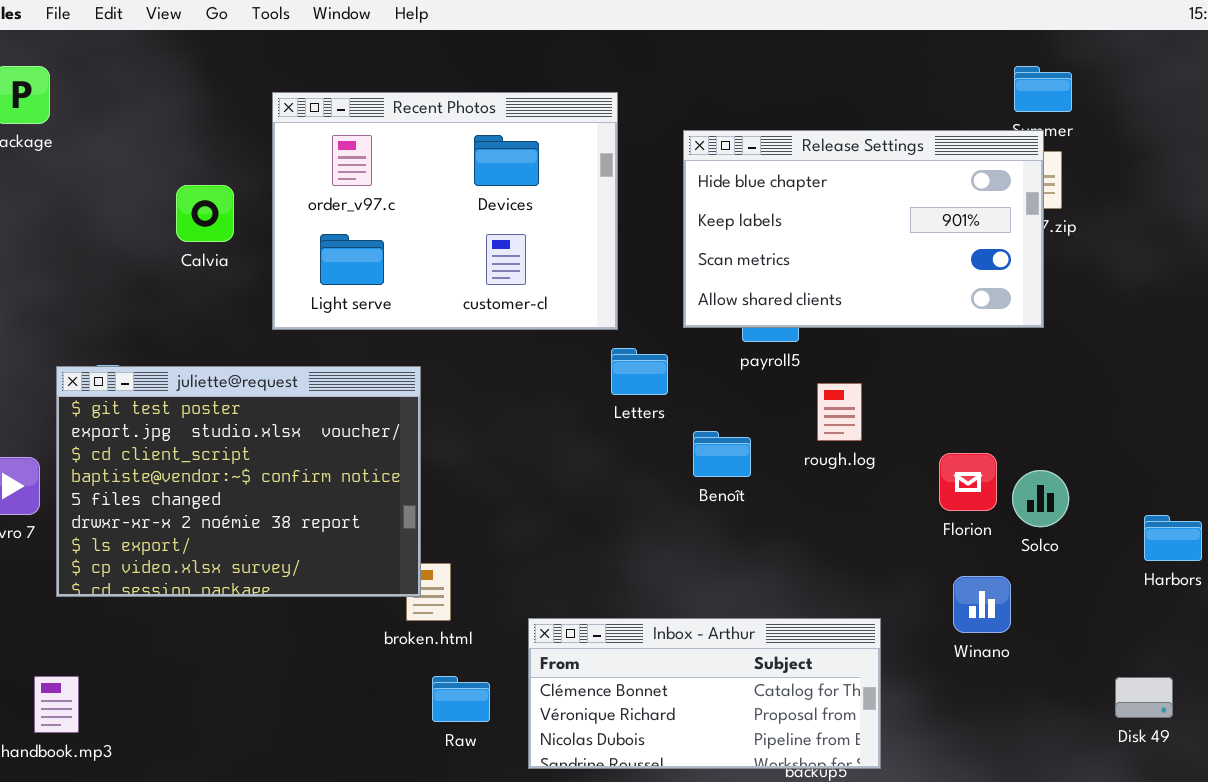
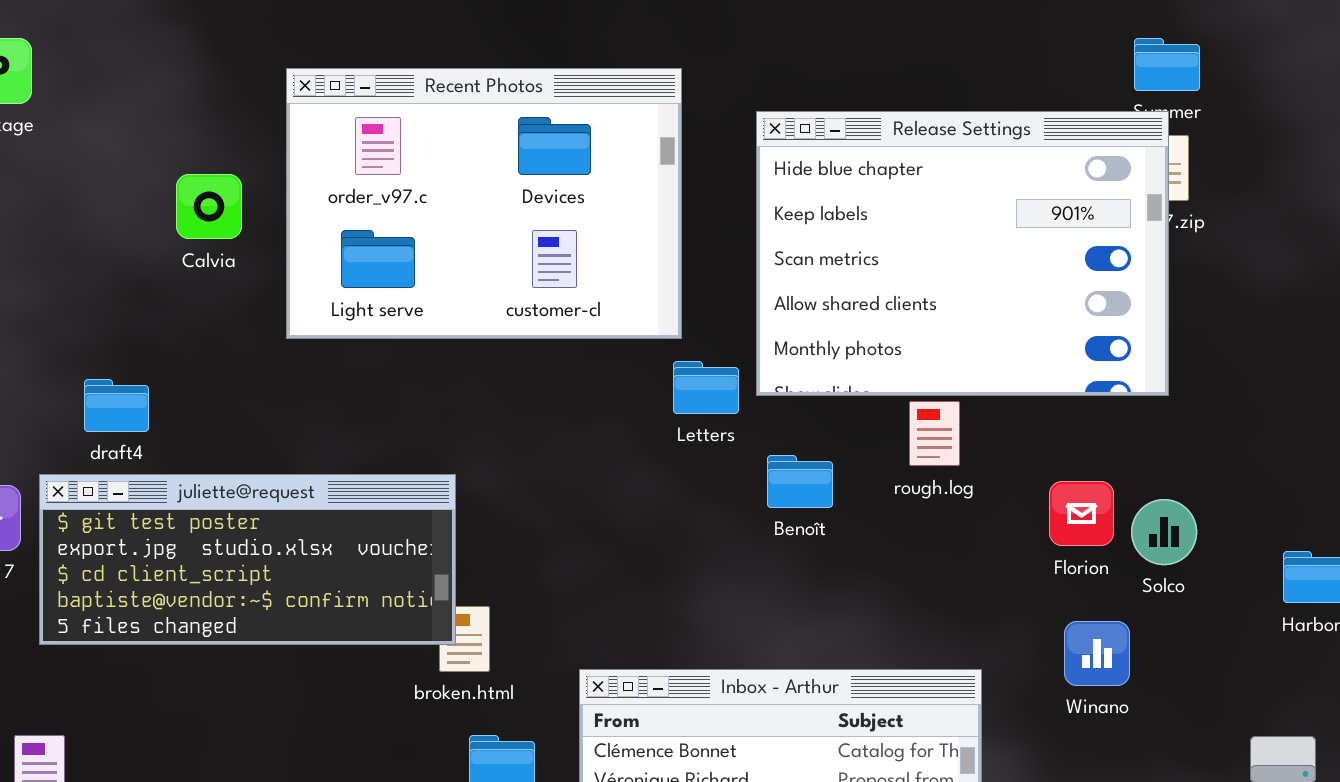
Release Settings: [683,130,1044,328] -> [756,111,1169,396], resized
juliette@request: [56,366,421,597] -> [39,474,456,645], resized

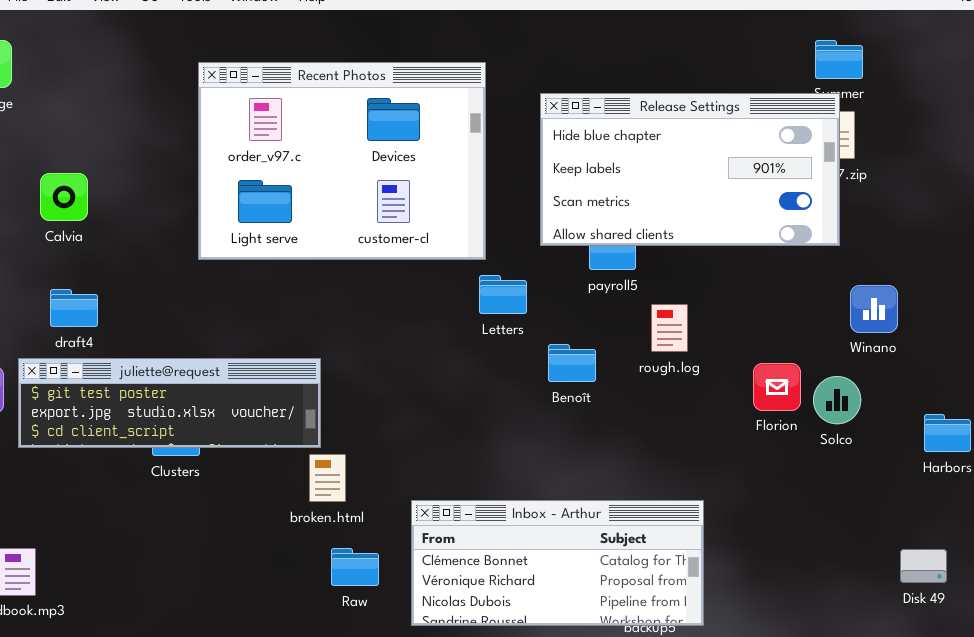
Release Settings: [756,111,1169,396] -> [540,93,840,246], resized
Calvia: [176,174,242,239] -> [40,173,88,221], moved
juliette@request: [39,474,456,645] -> [18,358,321,448], resized
Winano: [1064,621,1130,686] -> [850,285,898,333], moved

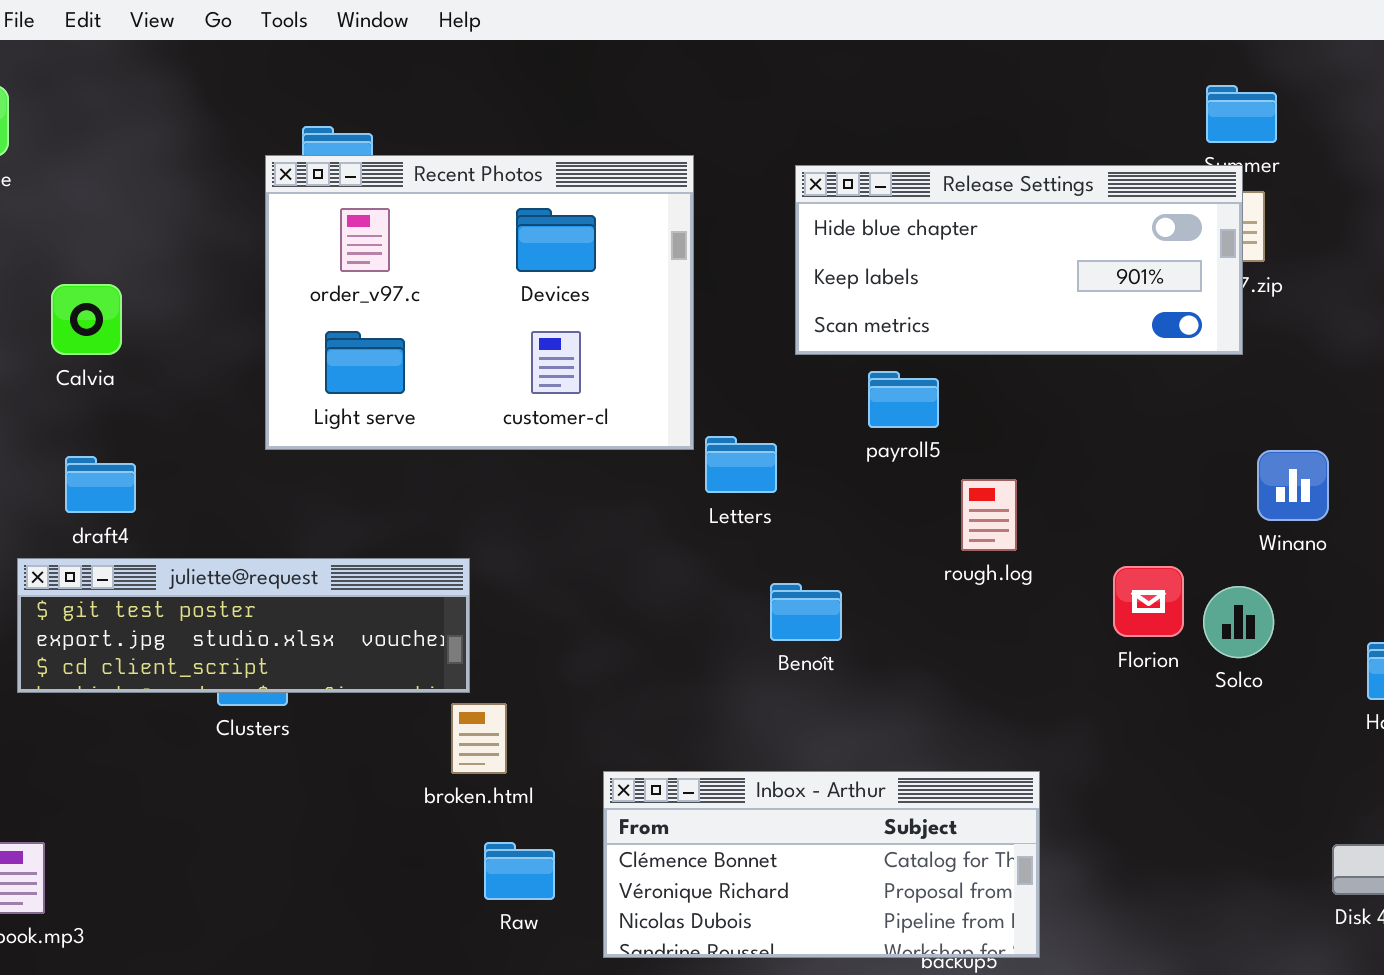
Recent Photos: [198,62,486,260] -> [265,155,694,450], moved
Release Settings: [540,93,840,246] -> [795,165,1243,355], resized
Benoît: [548,344,596,382] -> [770,583,842,641], moved

